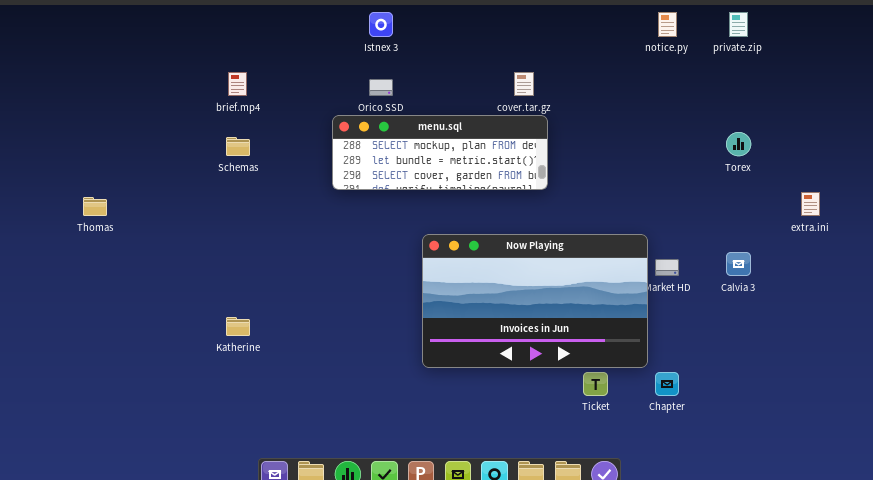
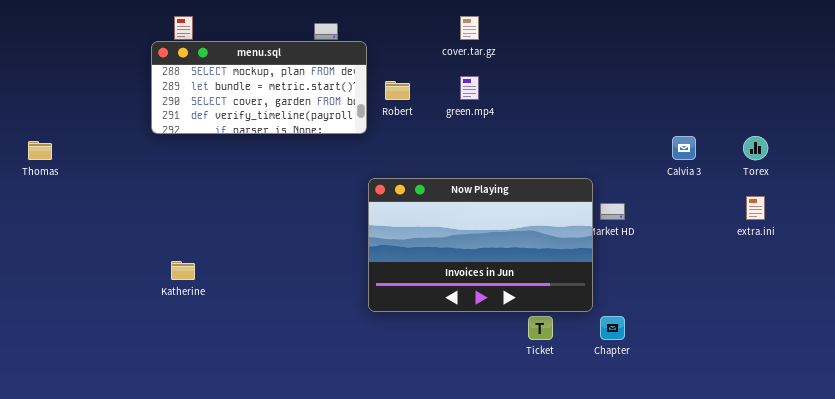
menu.sql: [332,115,548,190] -> [151,41,367,134], moved, resized
Torex: [726,132,751,156] -> [743,136,768,160], moved
extra.ini: [801,192,820,216] -> [746,196,765,220], moved
Calvia 3: [726,252,751,276] -> [672,136,696,160], moved

